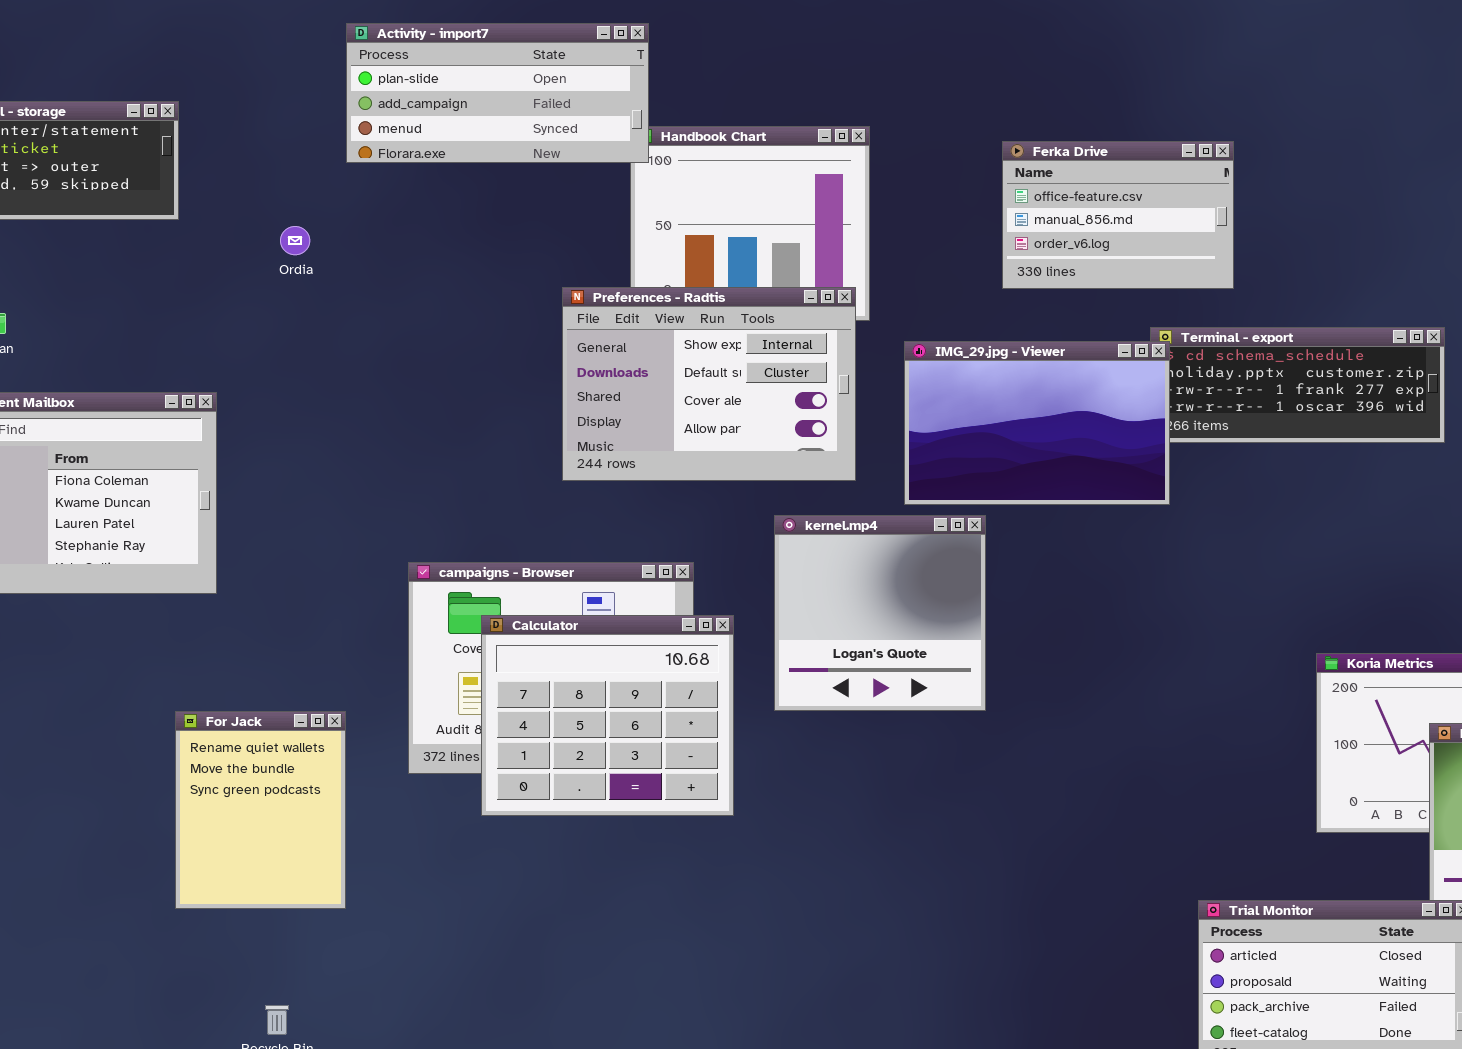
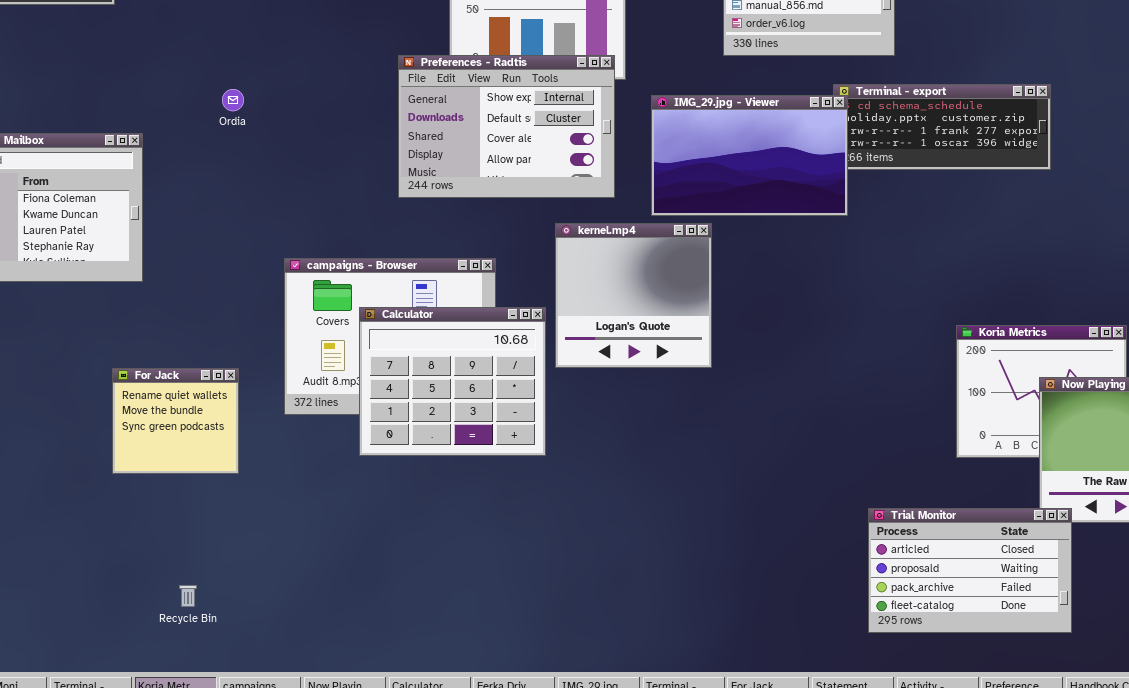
Ordia: [280,226,310,255] -> [222,89,244,111], moved
Calculator: [481,615,734,816] -> [359,307,546,456], moved
For Jack: [175,711,346,909] -> [112,368,239,474], resized

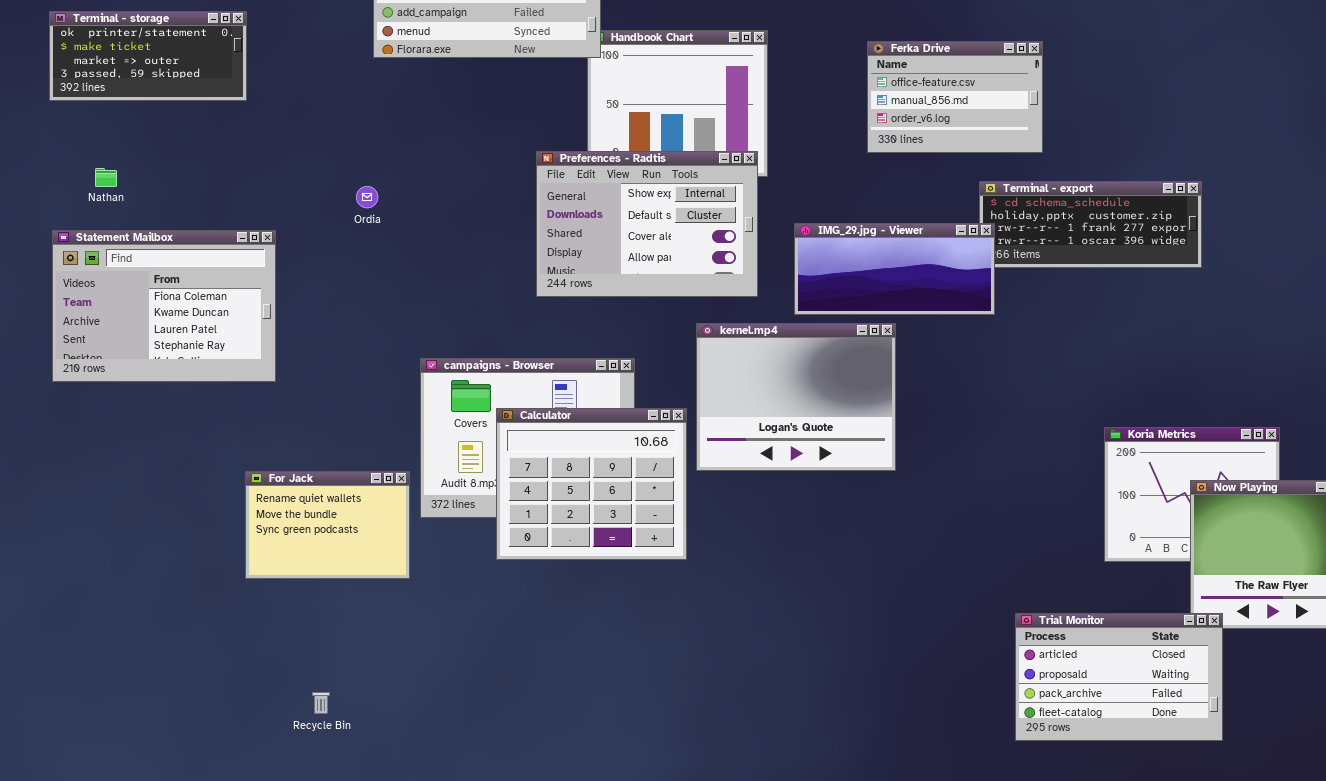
IMG_29.jpg - Viewer: [651,95,848,216] -> [794,223,995,315], resized
kernel.mp4: [555,223,712,368] -> [696,323,896,471], resized
For Jack: [112,368,239,474] -> [245,471,410,579], resized

